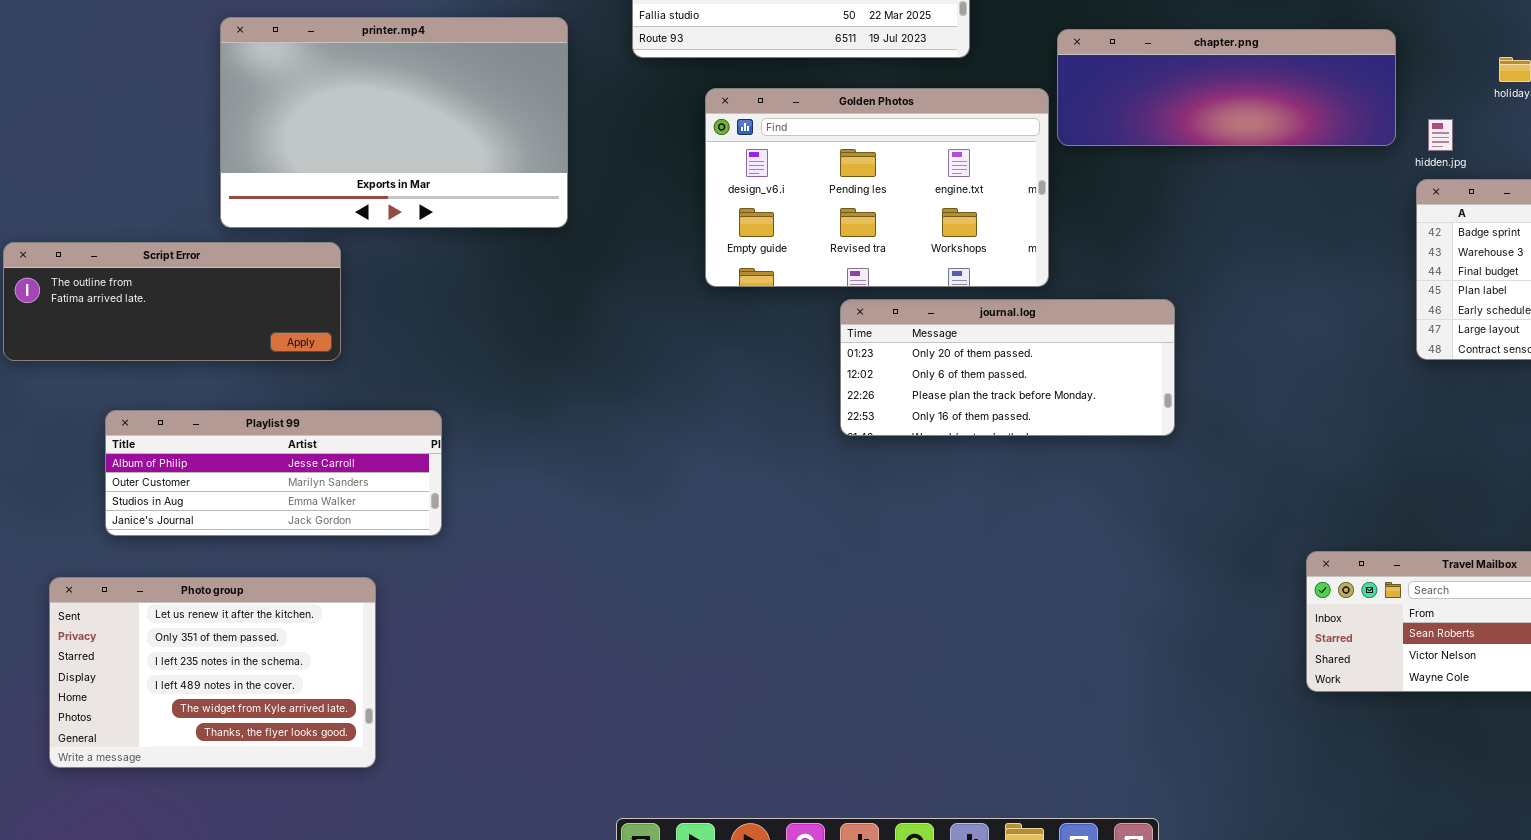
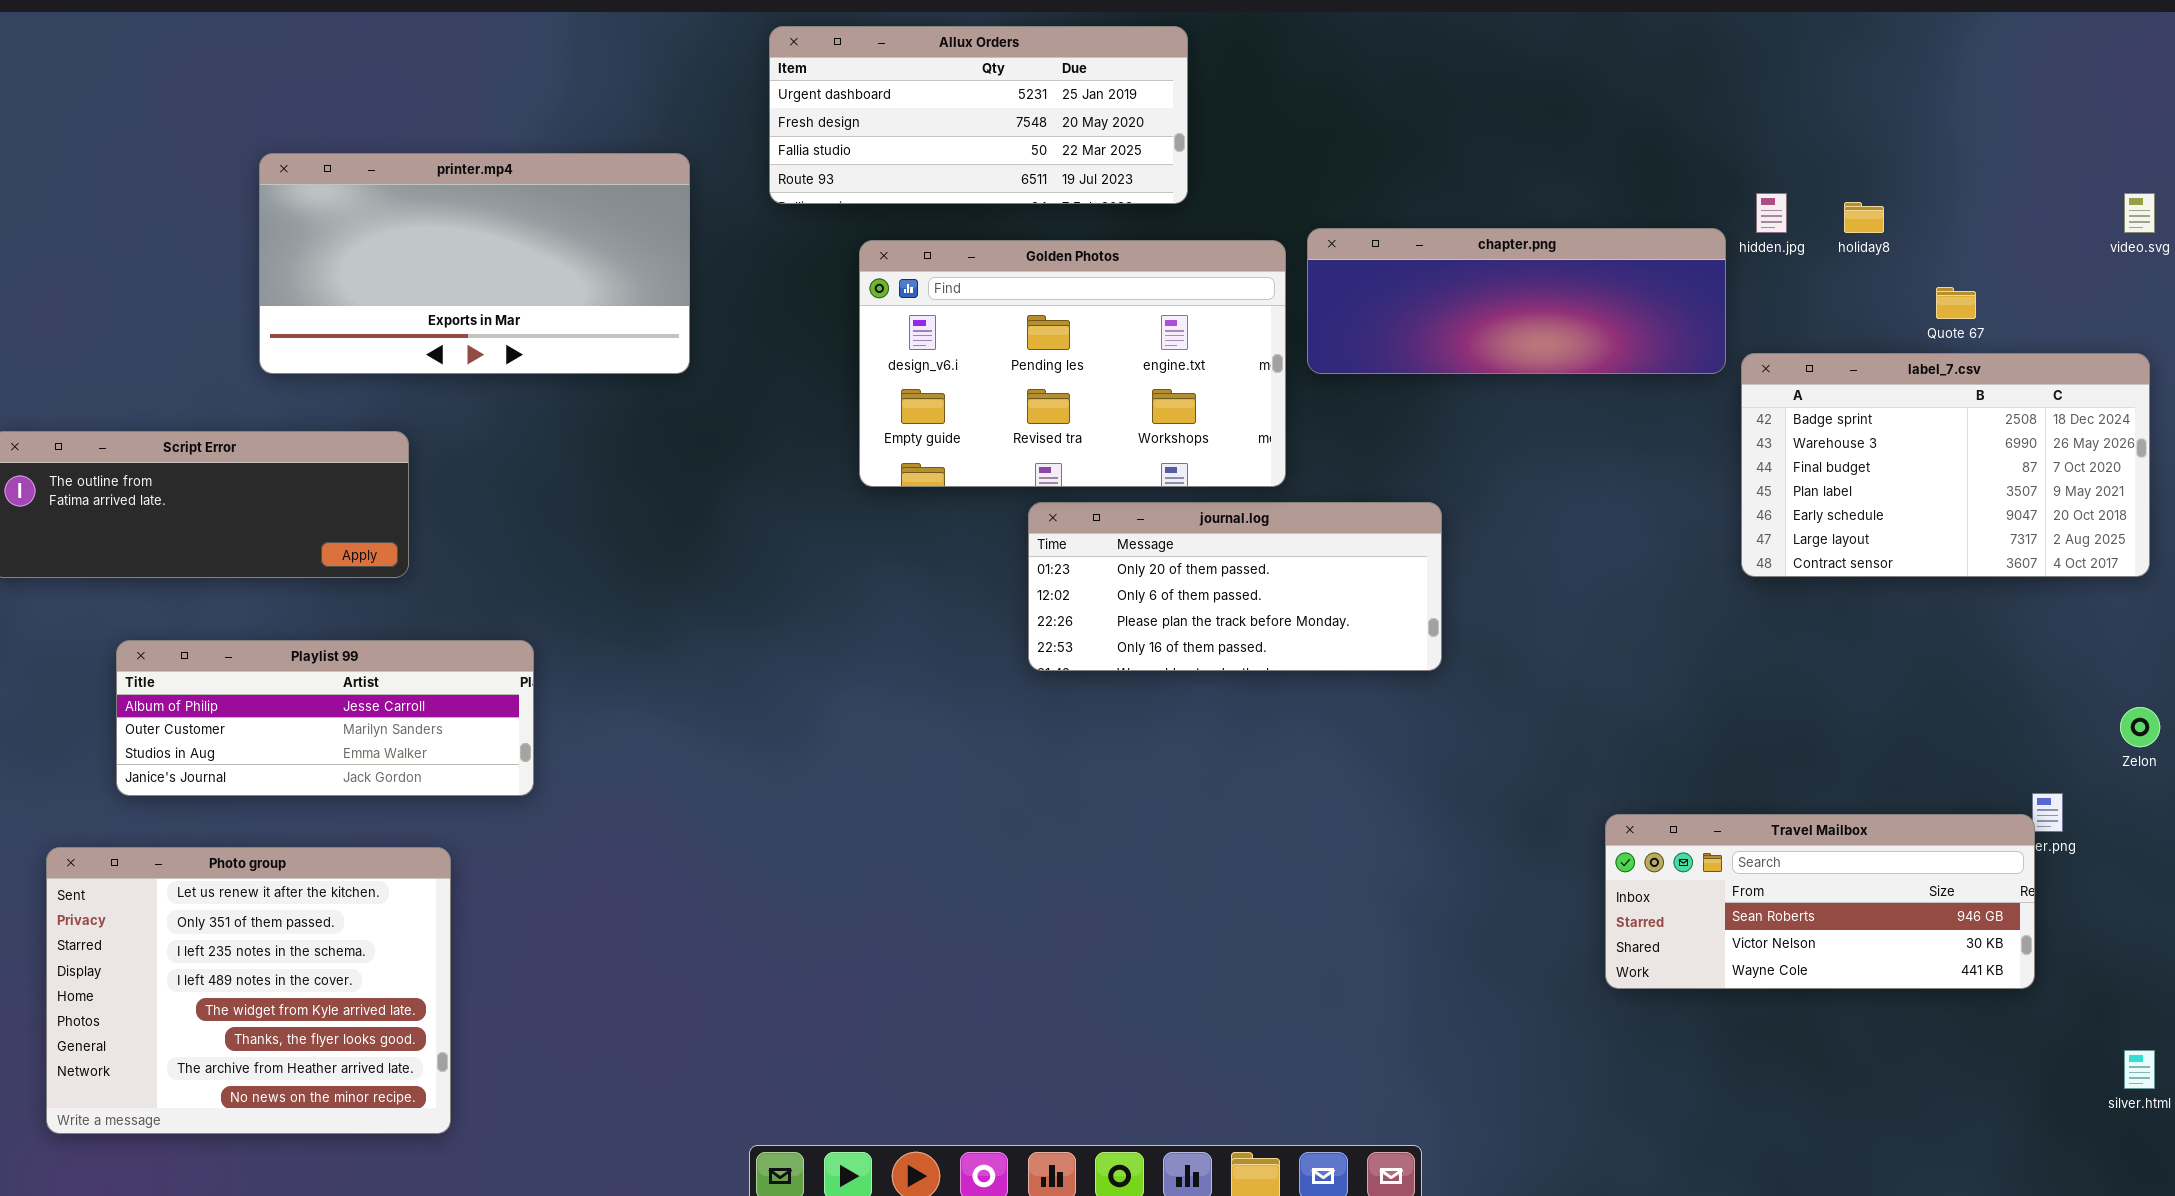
printer.mp4: [220,17,568,228] -> [259,153,690,374], resized
chapter.png: [1057,29,1396,146] -> [1307,228,1726,374], moved
hidden.jpg: [1428,119,1453,151] -> [1756,193,1787,233], moved
Photo group: [49,577,376,768] -> [46,847,451,1134], resized

